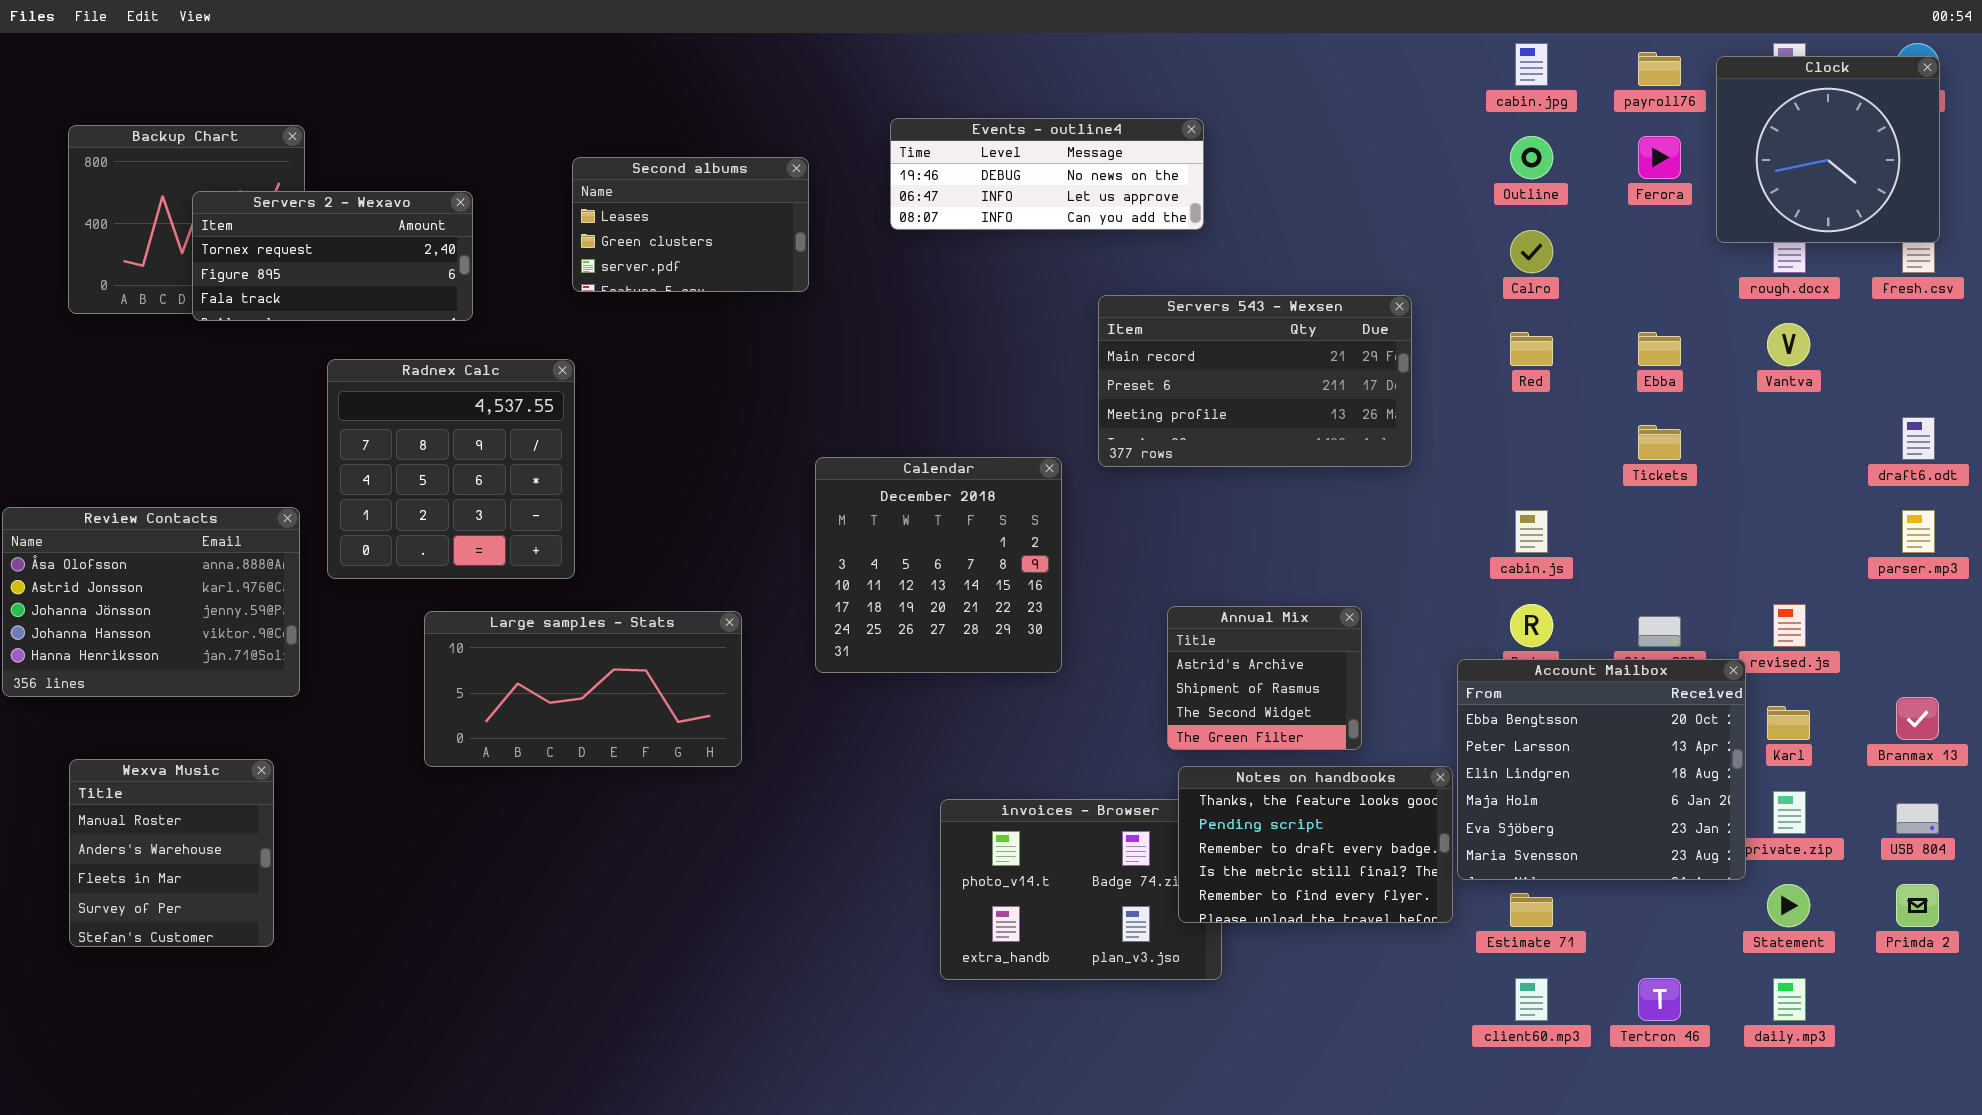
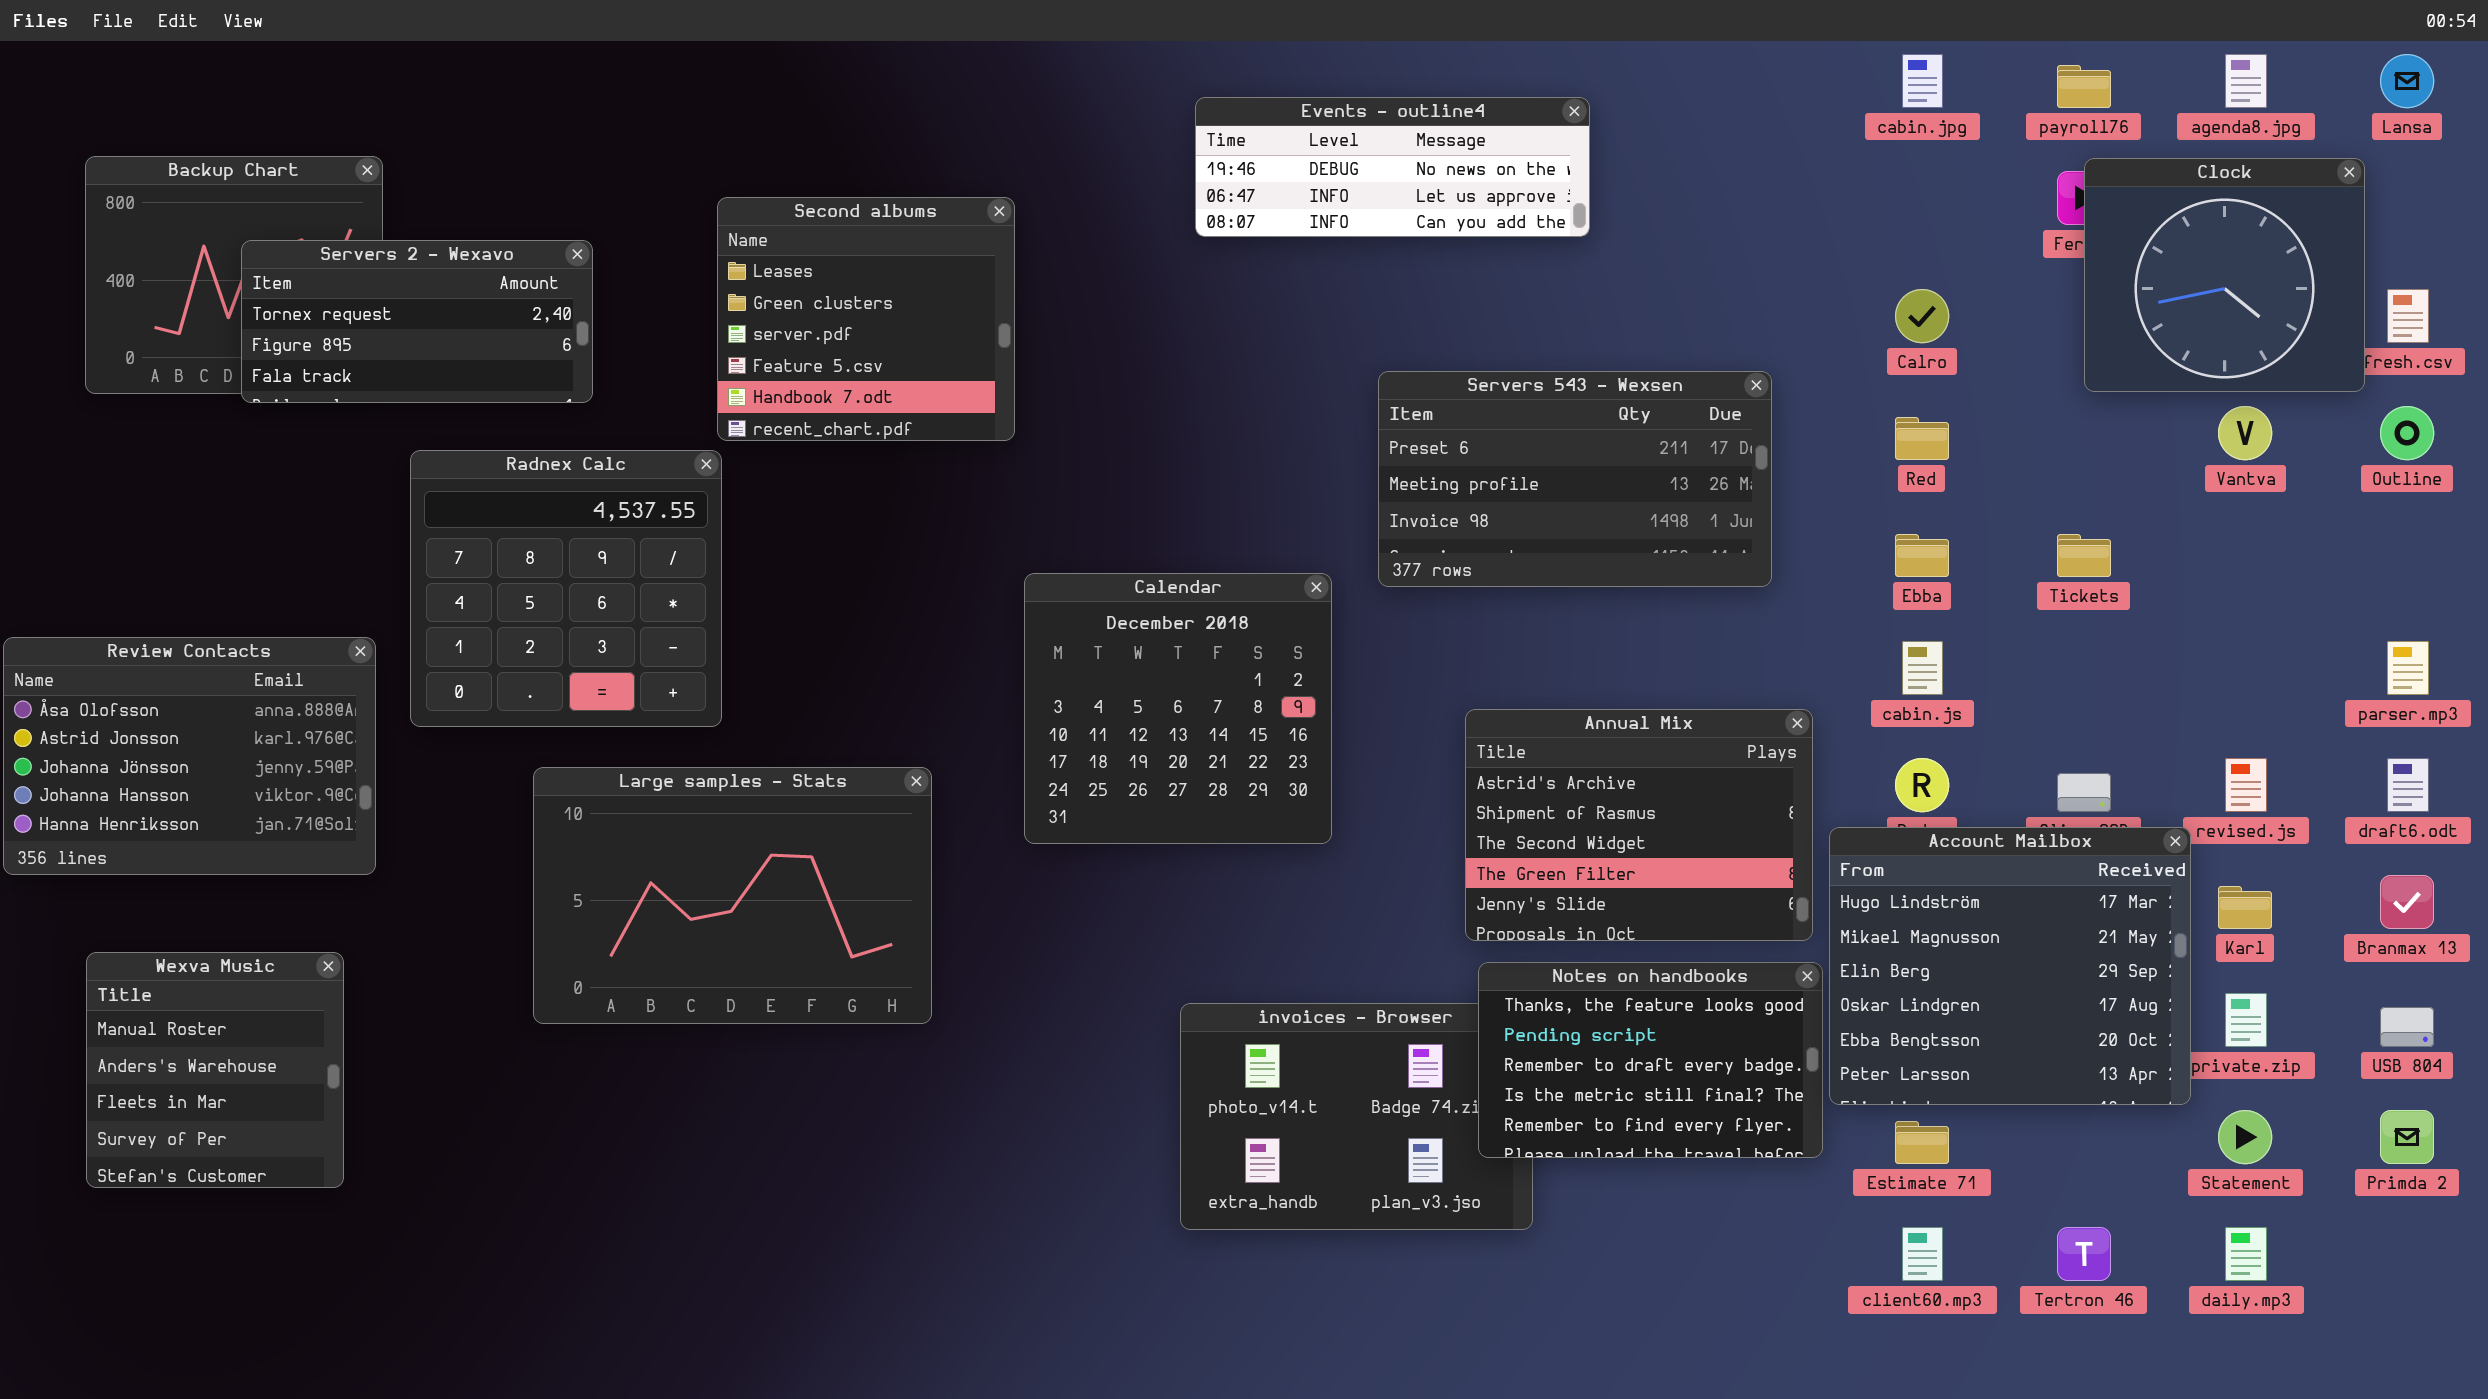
Clock: [1716,56,1940,243] -> [2084,158,2365,392], moved
Events - outline4: [890,118,1204,230] -> [1195,97,1590,237], moved
Outline: [1510,136,1553,179] -> [2380,406,2434,460], moved
Second albums: [572,157,809,292] -> [717,197,1015,441], resized
Servers 543 - Wexsen: [1098,295,1412,467] -> [1378,371,1772,587], scrolled down 1 row
Ebba: [1638,332,1681,366] -> [1895,534,1949,577], moved
draft6.odt: [1902,417,1935,460] -> [2387,758,2429,812], moved
Annual Mix: [1167,606,1362,750] -> [1465,709,1813,941], resized
Large samples - Stats: [424,611,742,767] -> [533,767,932,1024], resized
Account Mailbox: [1457,659,1746,880] -> [1829,827,2191,1105], scrolled up 4 rows

